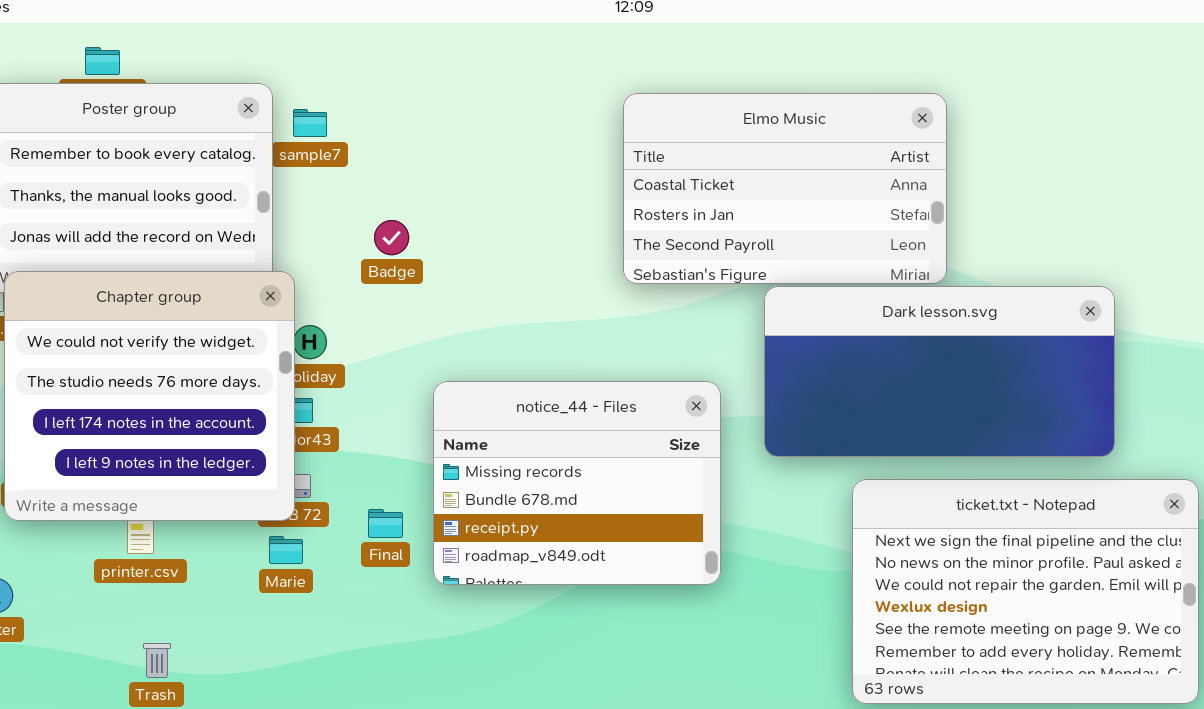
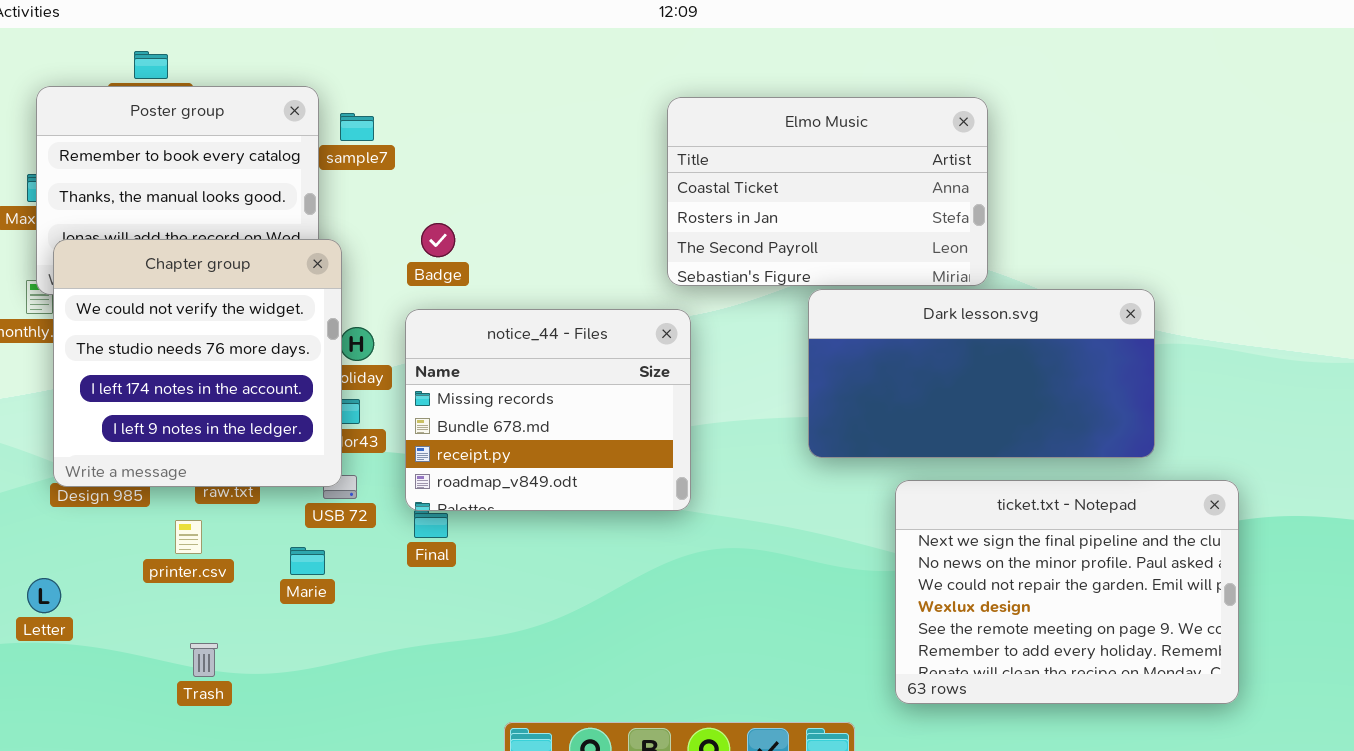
Chapter group: [4,271,295,521] -> [53,239,342,487], moved
notice_44 - Files: [433,381,721,585] -> [405,309,691,511], moved
Marie: [269,536,303,564] -> [290,547,325,575], moved

